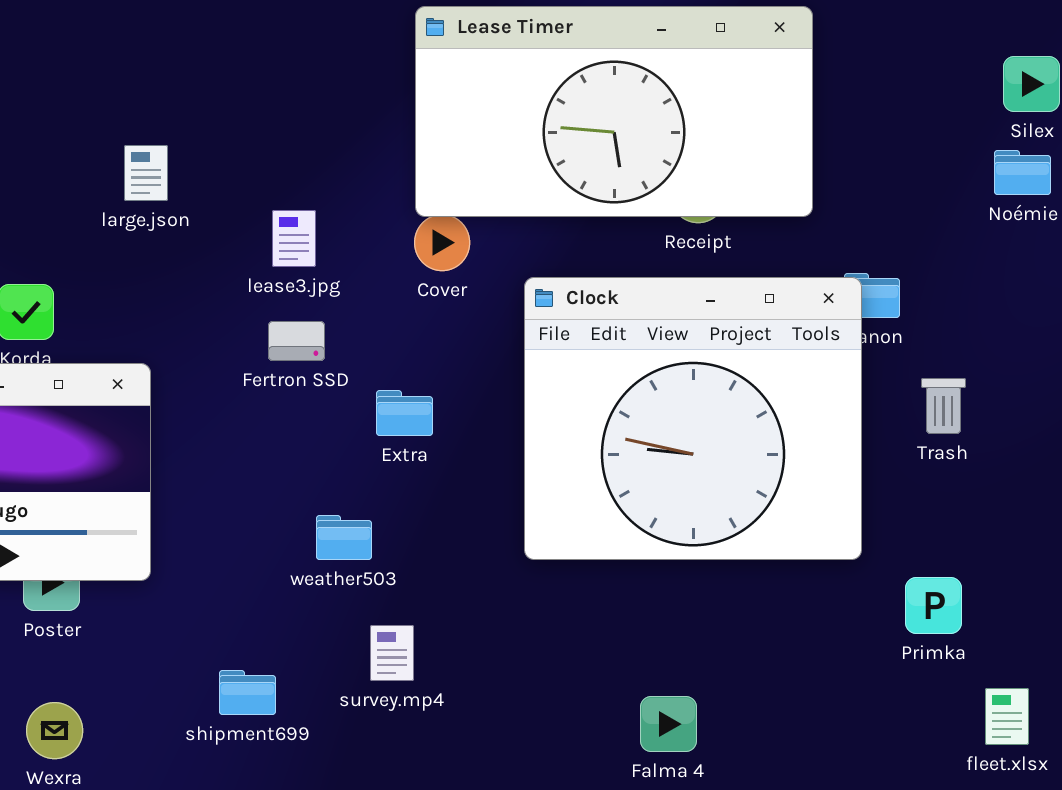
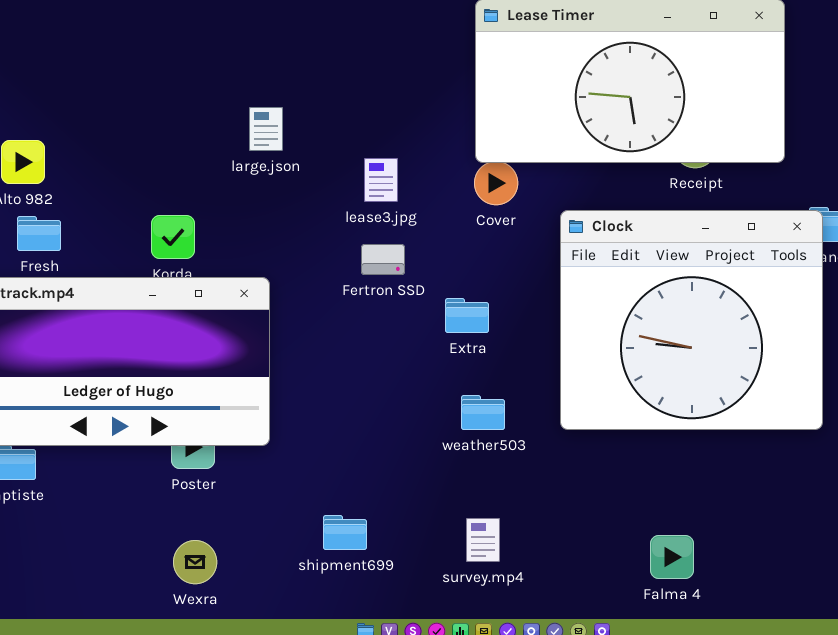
weather503: [316,515,372,560] -> [461,395,505,430], moved
survey.mp4: [370,625,414,681] -> [466,518,500,562], moved

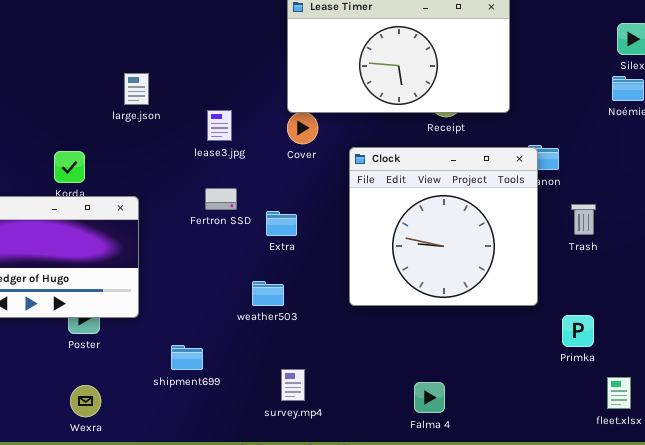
Fertron SSD: [361,244,405,275] -> [205,188,237,210], moved
weather503: [461,395,505,430] -> [252,281,284,306], moved
shipment699: [323,515,367,550] -> [171,345,203,370], moved

